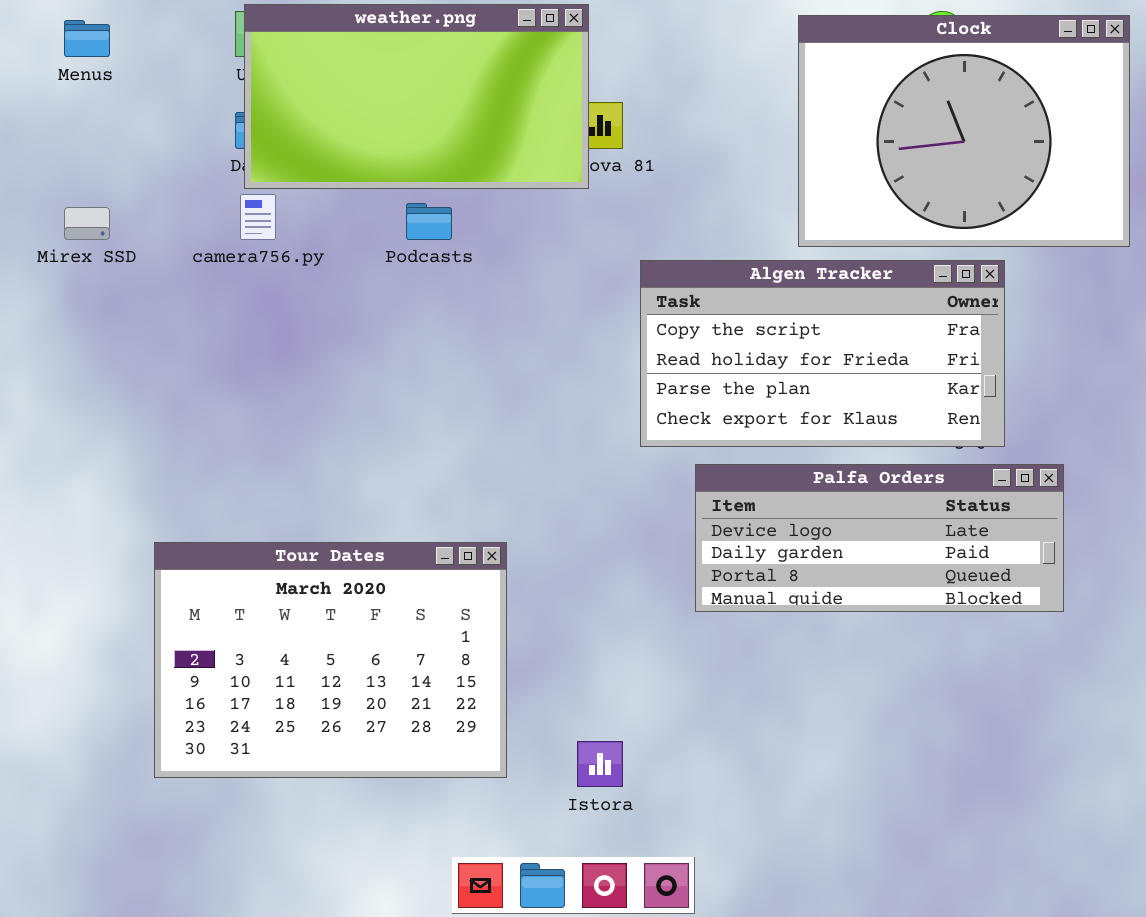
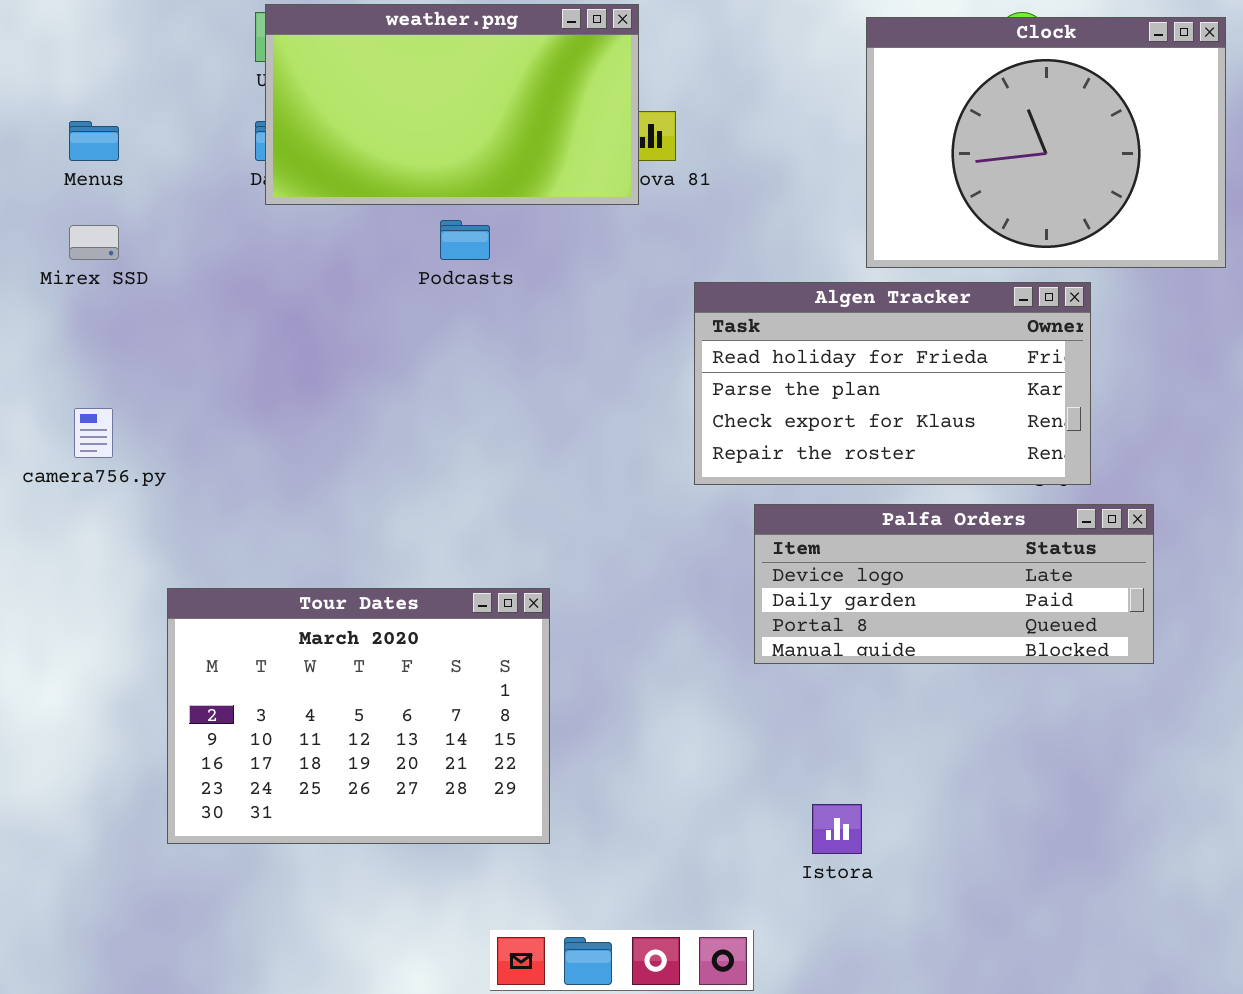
Menus: [64,20,110,57] -> [69,121,119,161], moved
camera756.py: [240,194,276,240] -> [74,408,113,458], moved
Algen Tracker: [640,260,1005,447] -> [694,282,1091,485], scrolled down 1 row
Istora: [577,741,623,787] -> [812,804,862,854], moved

